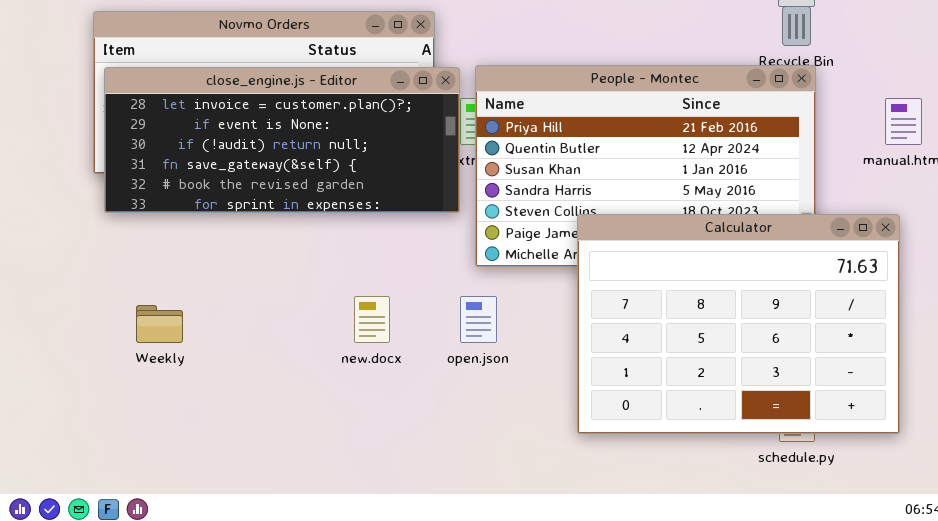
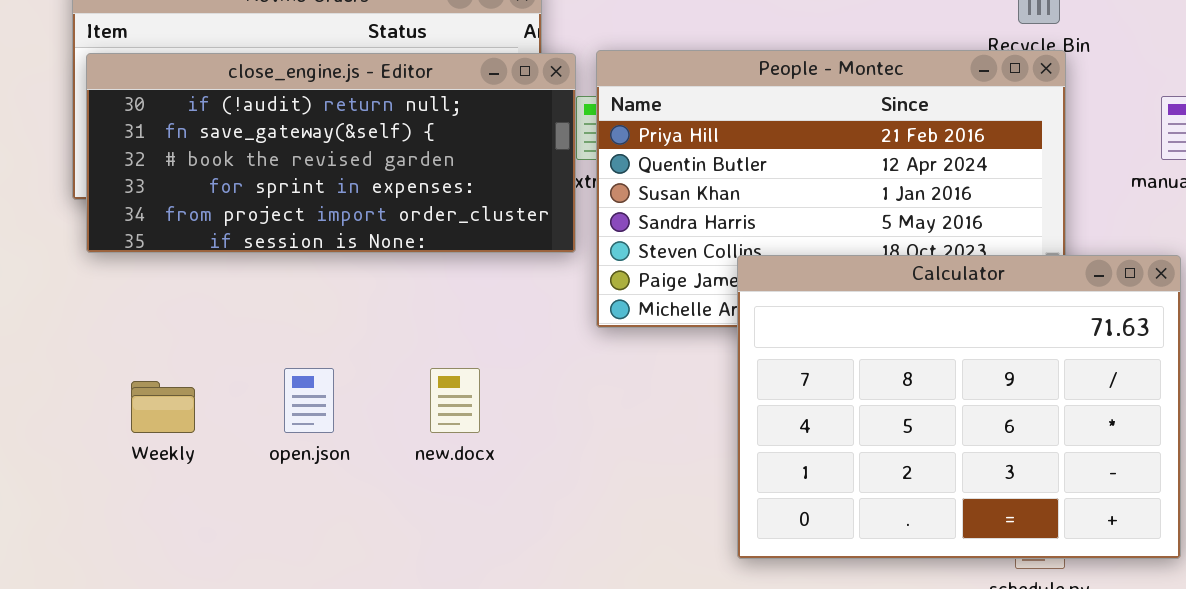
close_engine.js - Editor: [104,67,460,213] -> [86,53,576,253], scrolled down 2 rows
open.json: [460,296,497,343] -> [284,368,334,433], moved

